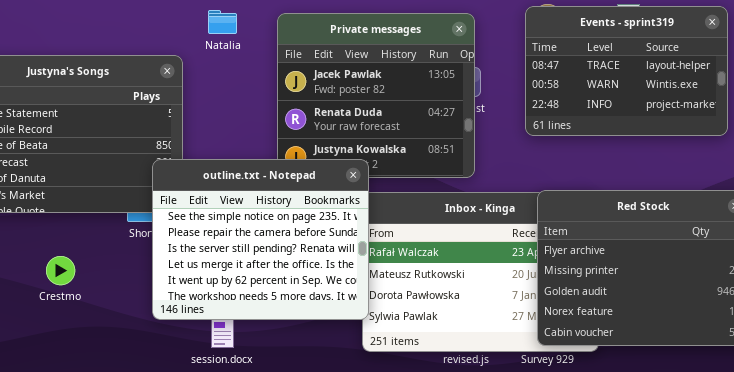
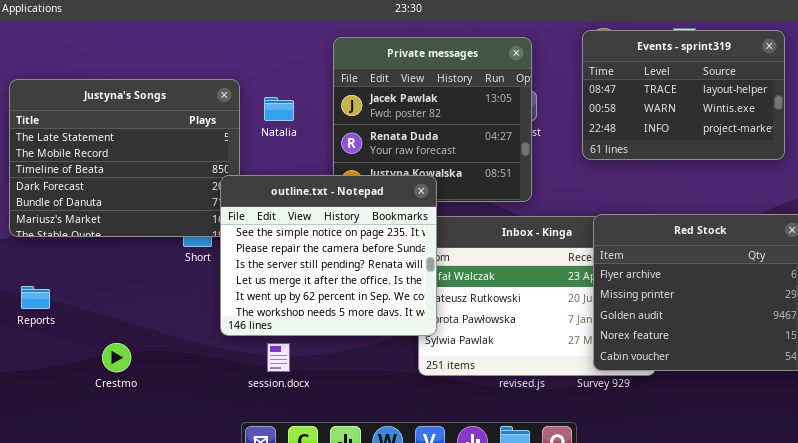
Natalia: [208,10,237,34] -> [264,97,294,121], moved
outline.txt - Notepad: [152,159,369,320] -> [220,175,437,336], moved
Crestmo: [46,256,75,285] -> [102,343,131,372], moved

